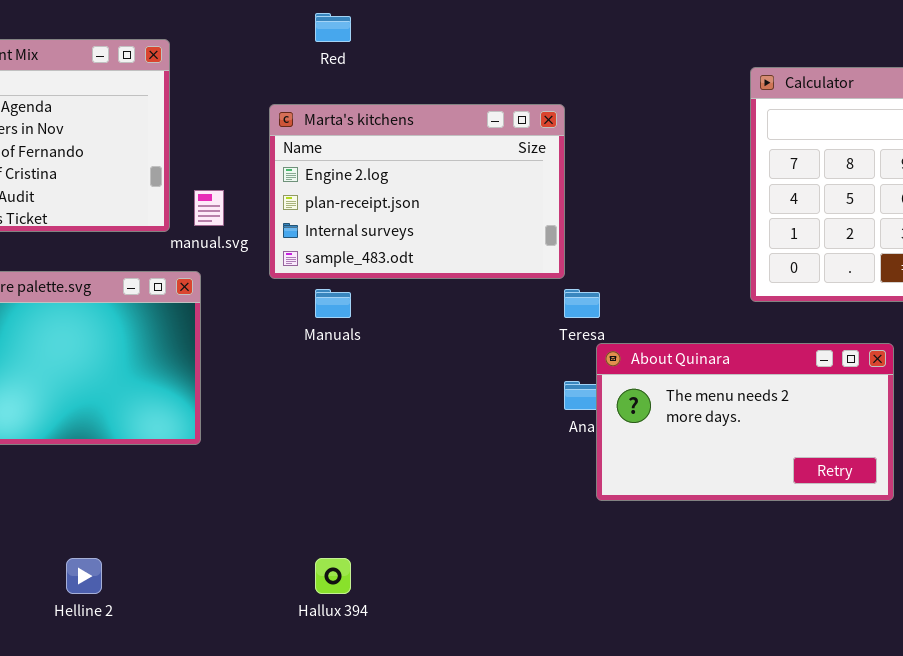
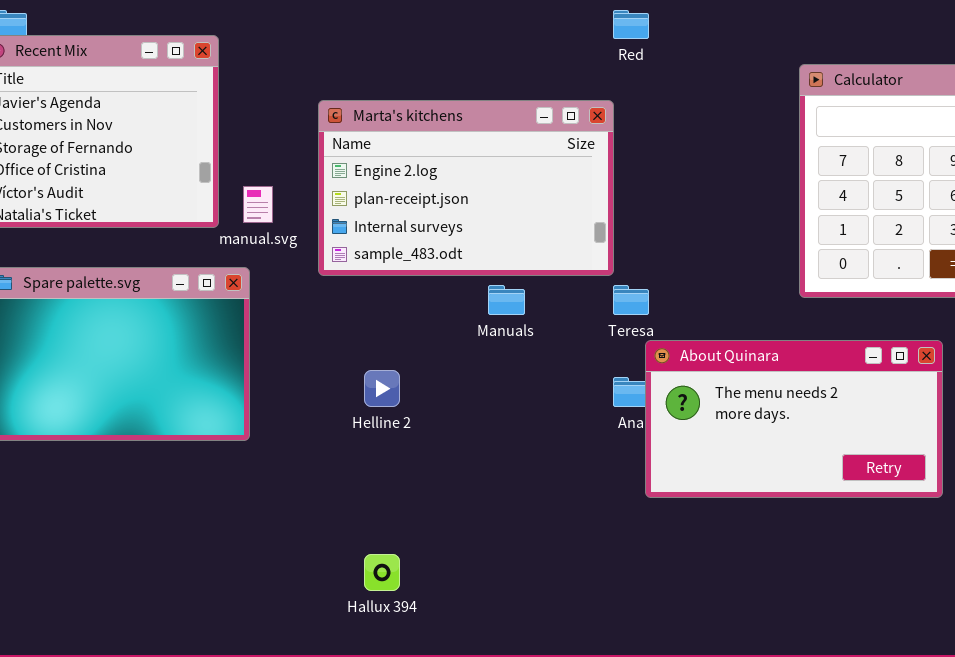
Red: [315,13,351,42] -> [613,10,649,39], moved
Manuals: [315,289,351,318] -> [488,285,525,315], moved
Helline 2: [66,558,102,594] -> [364,370,400,407], moved

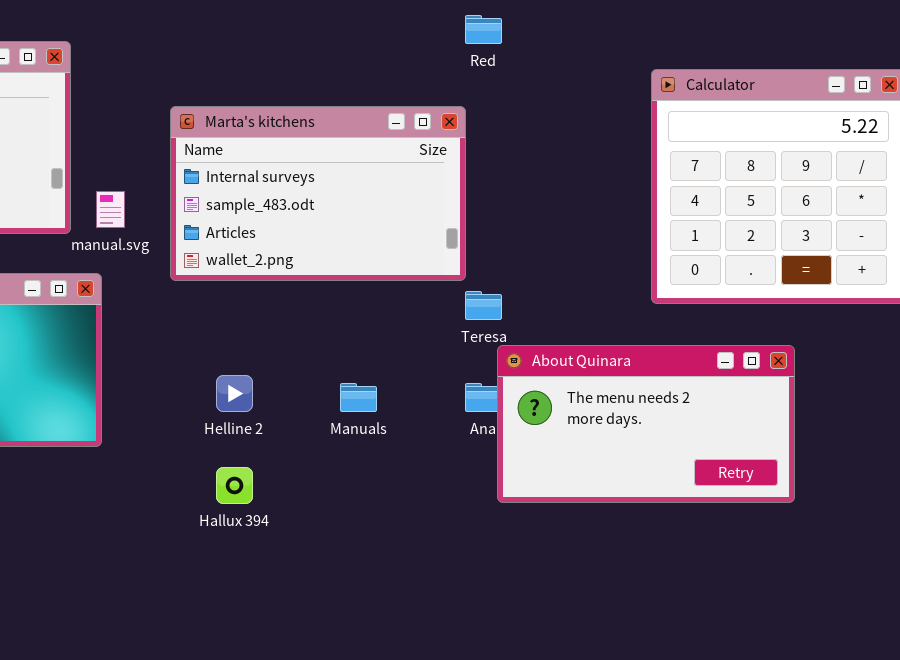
Marta's kitchens: [318,100,614,276] -> [170,106,466,281], scrolled down 2 rows
Manuals: [488,285,525,315] -> [340,383,377,412], moved
Hallux 394: [364,554,400,591] -> [216,467,253,504], moved

